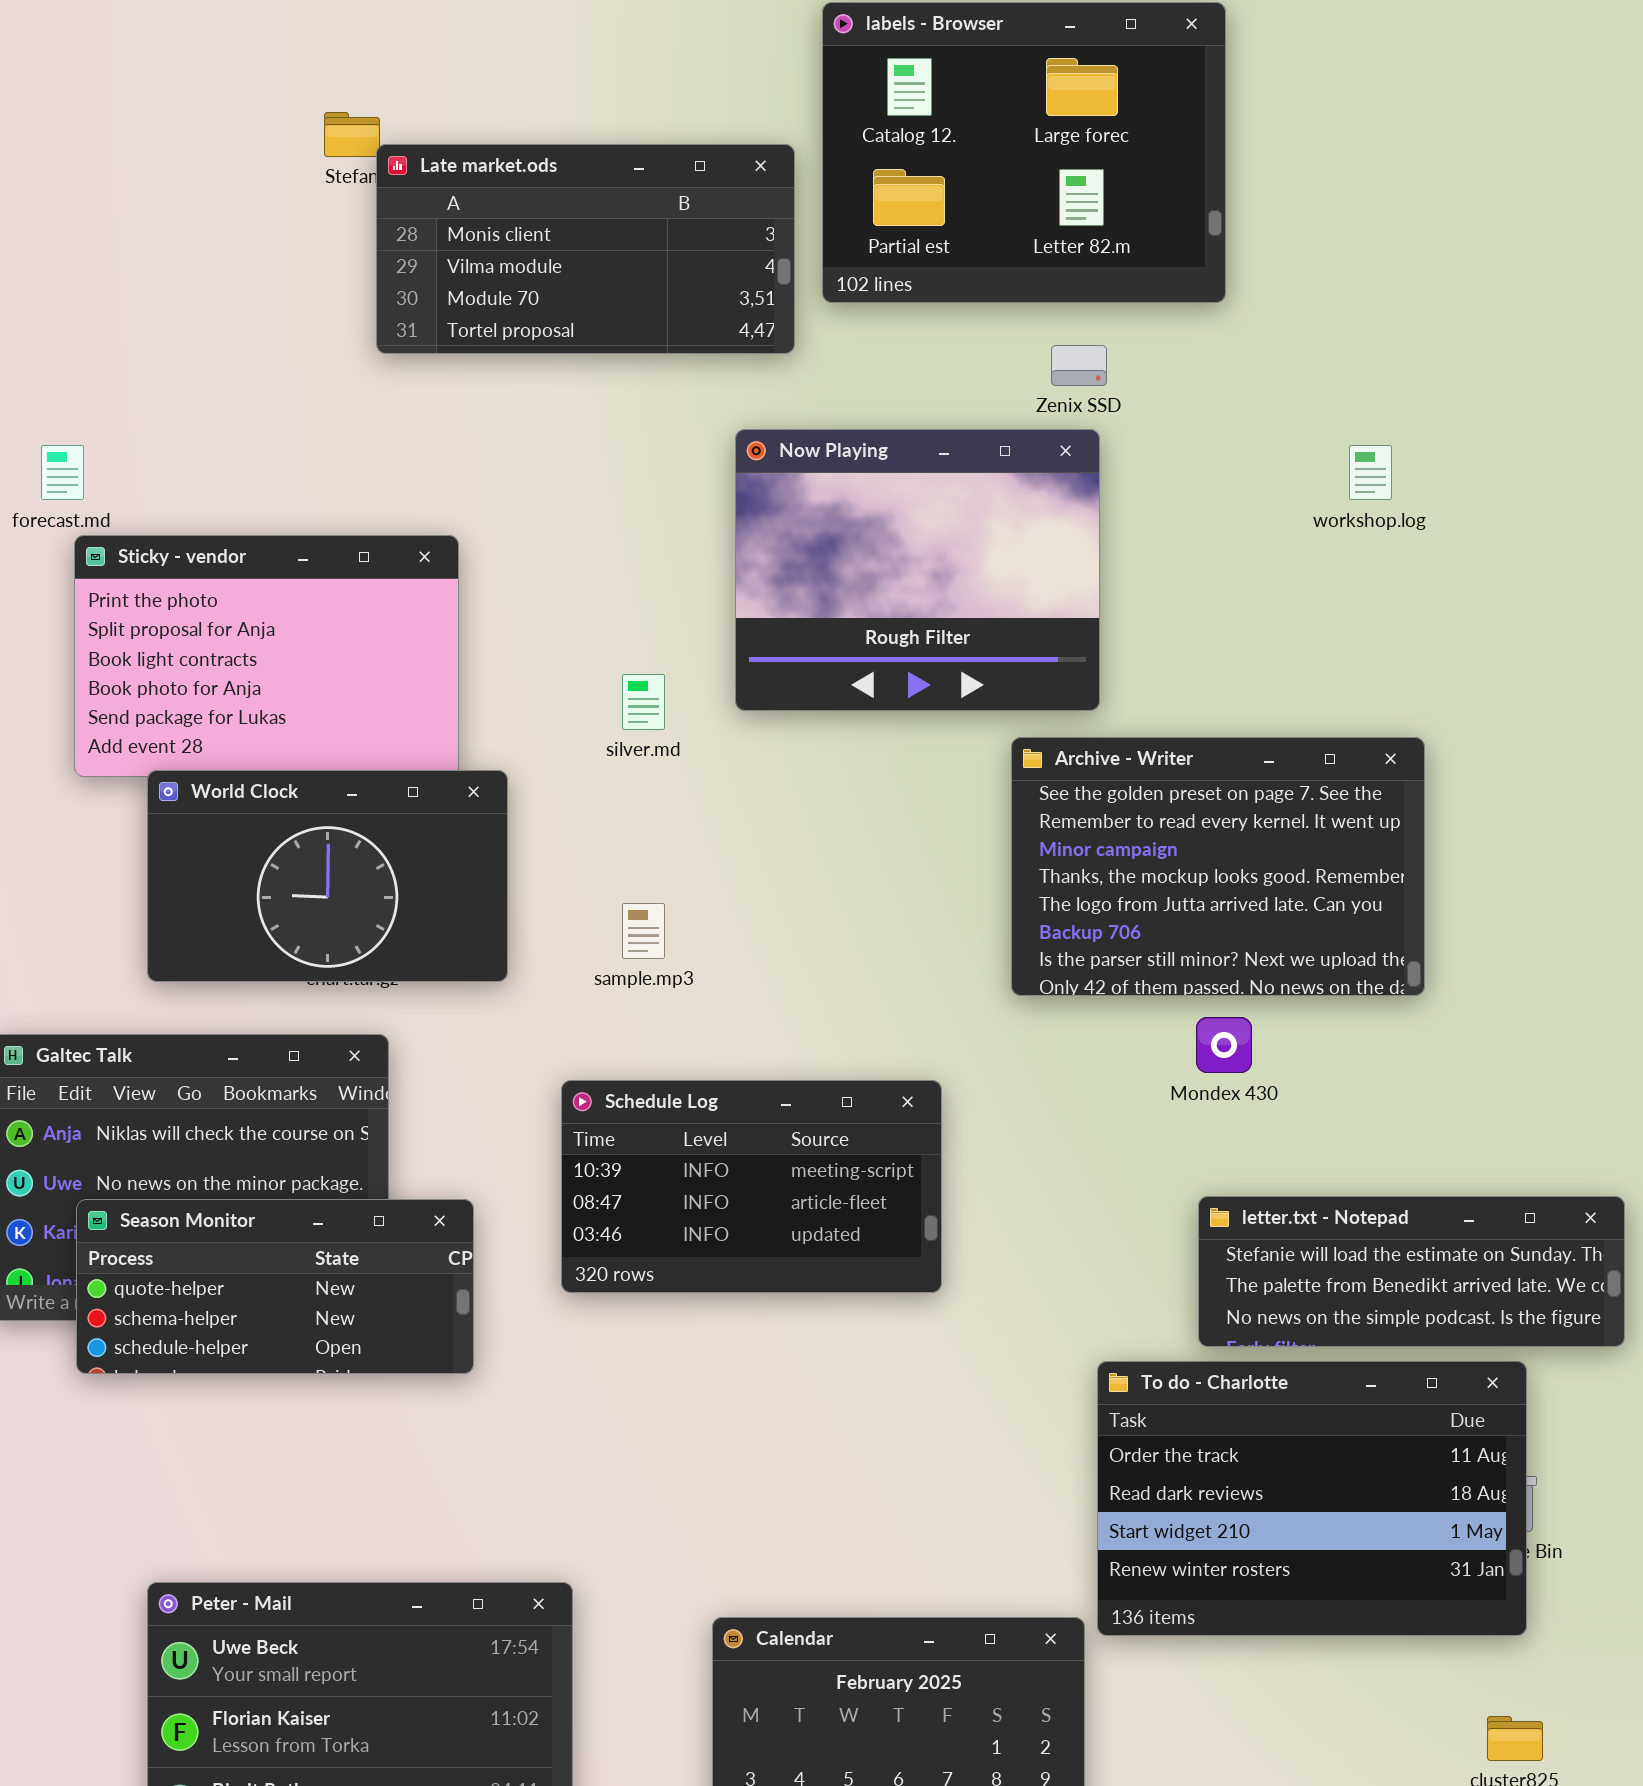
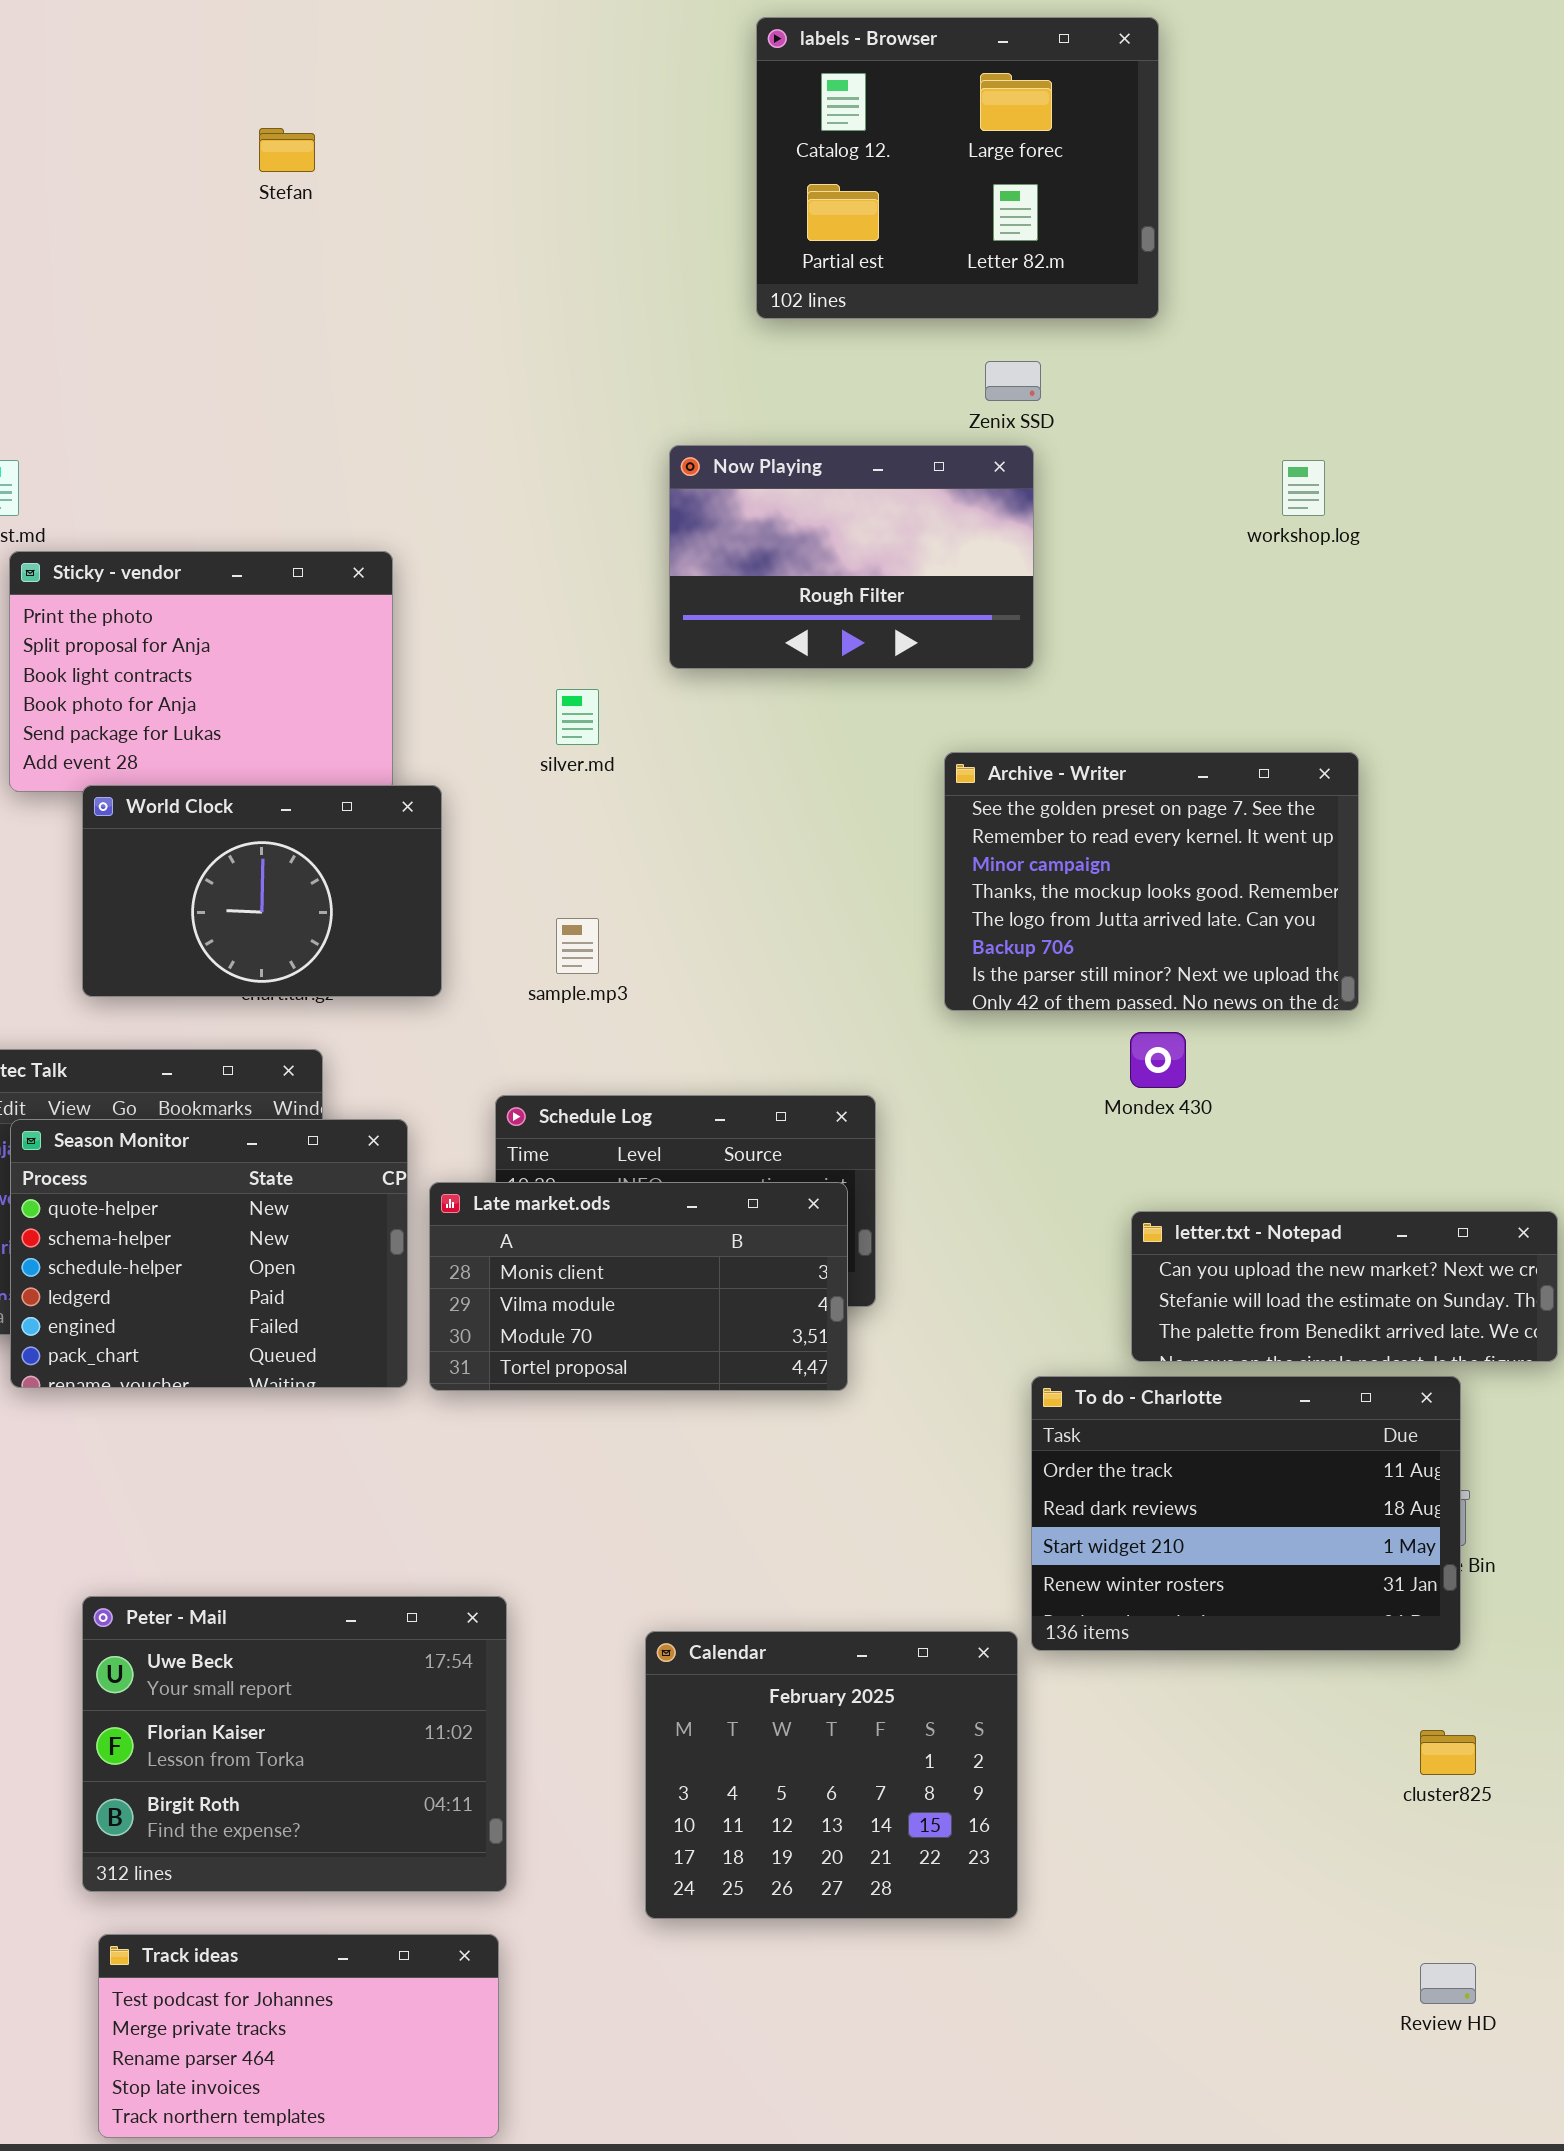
Late market.ods: [376,144,795,354] -> [429,1182,848,1391], moved
Now Playing: [735,429,1100,711] -> [669,445,1034,669], resized
letter.txt - Notepad: [1198,1196,1625,1347] -> [1131,1211,1558,1362], scrolled up 1 row
Season Monitor: [76,1199,474,1374] -> [10,1119,408,1388], resized

